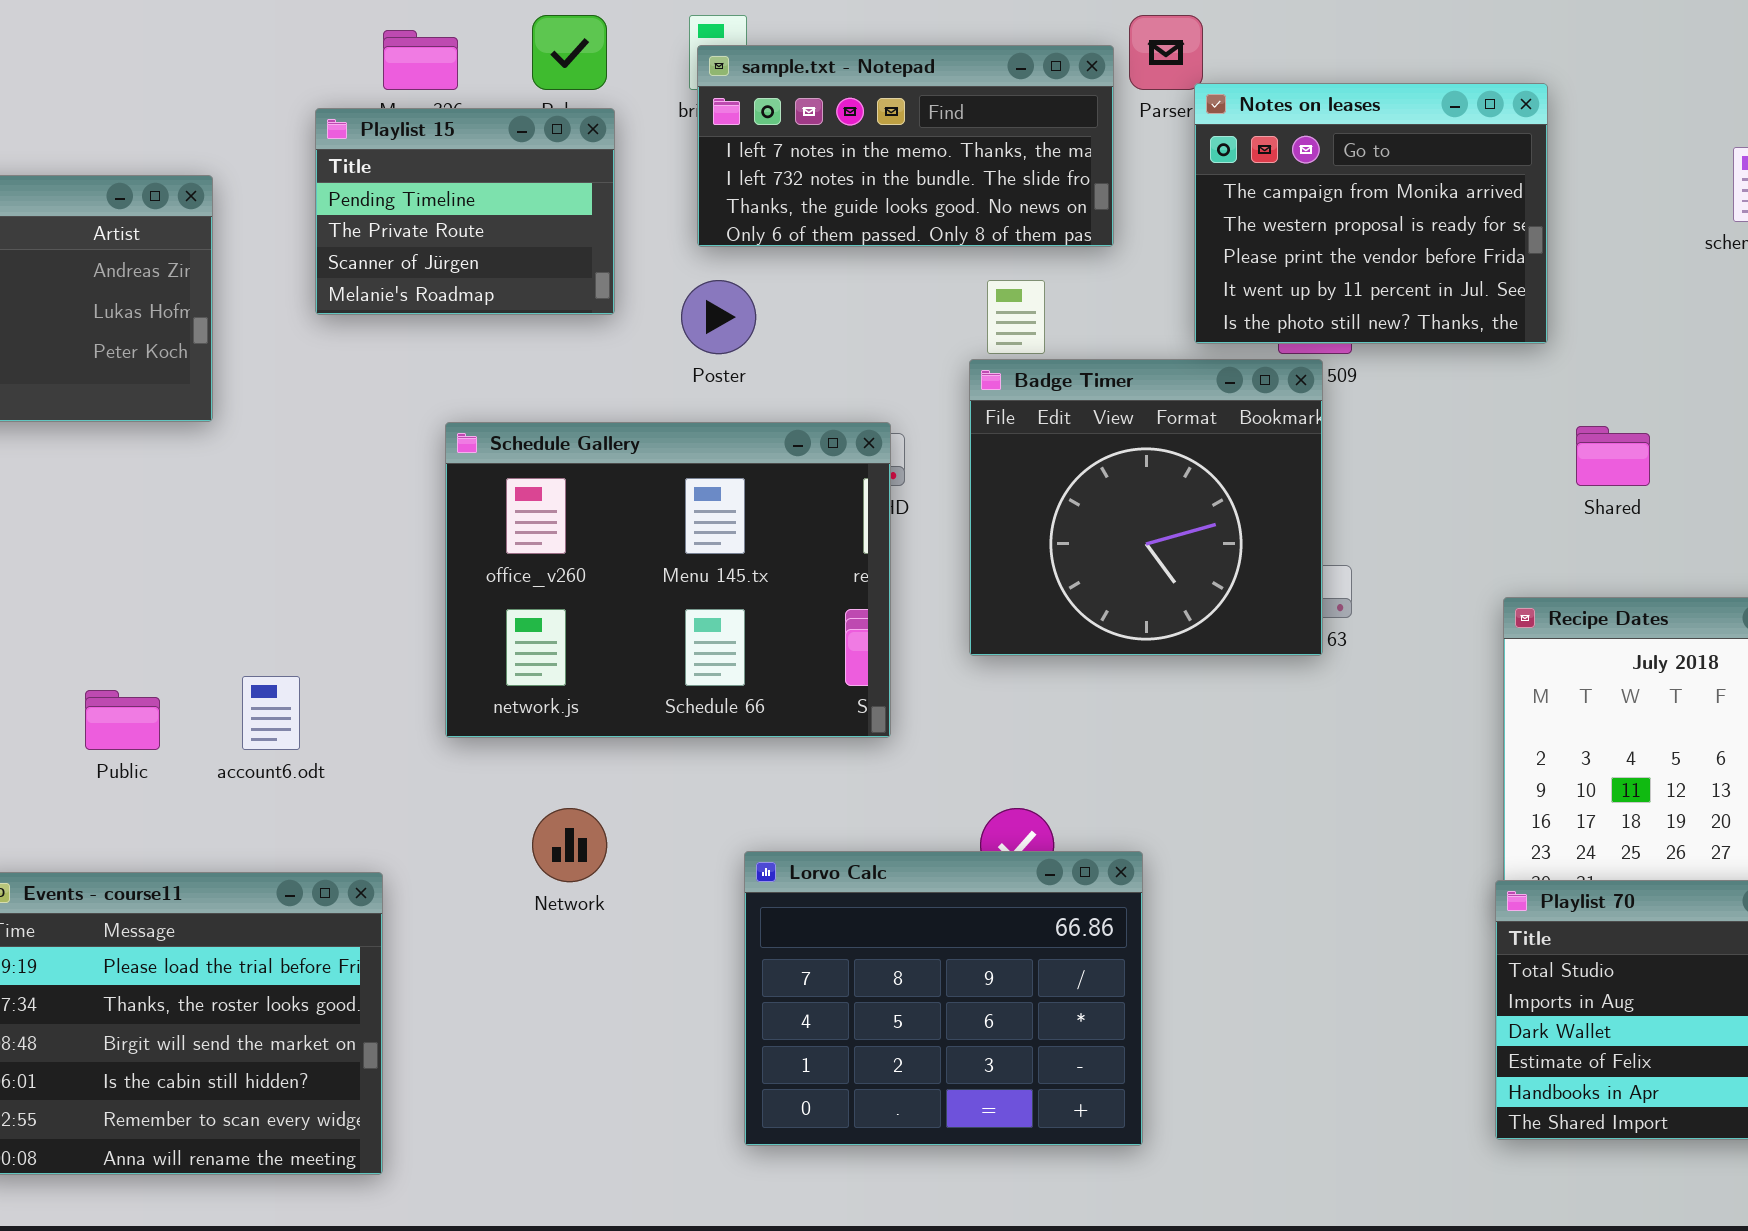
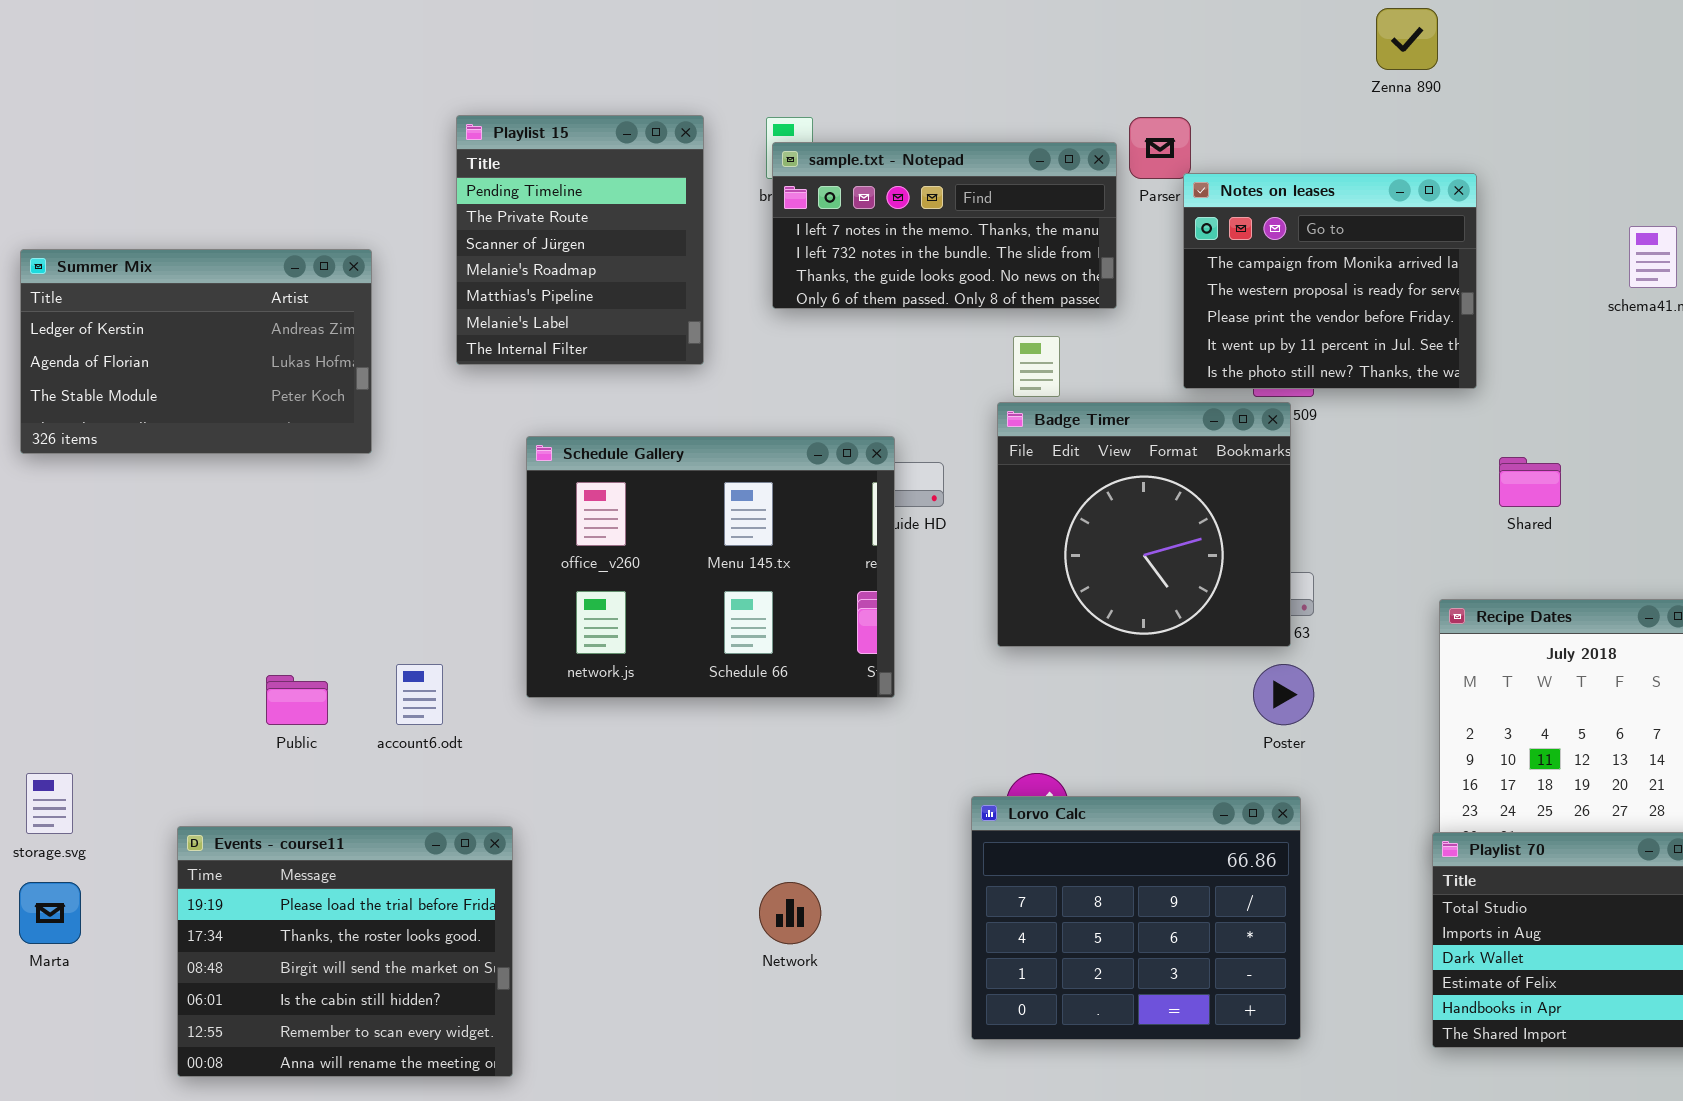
Playlist 15: [315,108,615,315] -> [456,115,704,365], resized
Poster: [681,280,756,354] -> [1253,664,1314,725], moved
Schedule Gallery: [445,422,891,738] -> [526,436,895,698], moved
Network: [532,808,607,882] -> [759,882,821,944], moved
Lorvo Calc: [744,851,1143,1146] -> [971,796,1301,1040], moved

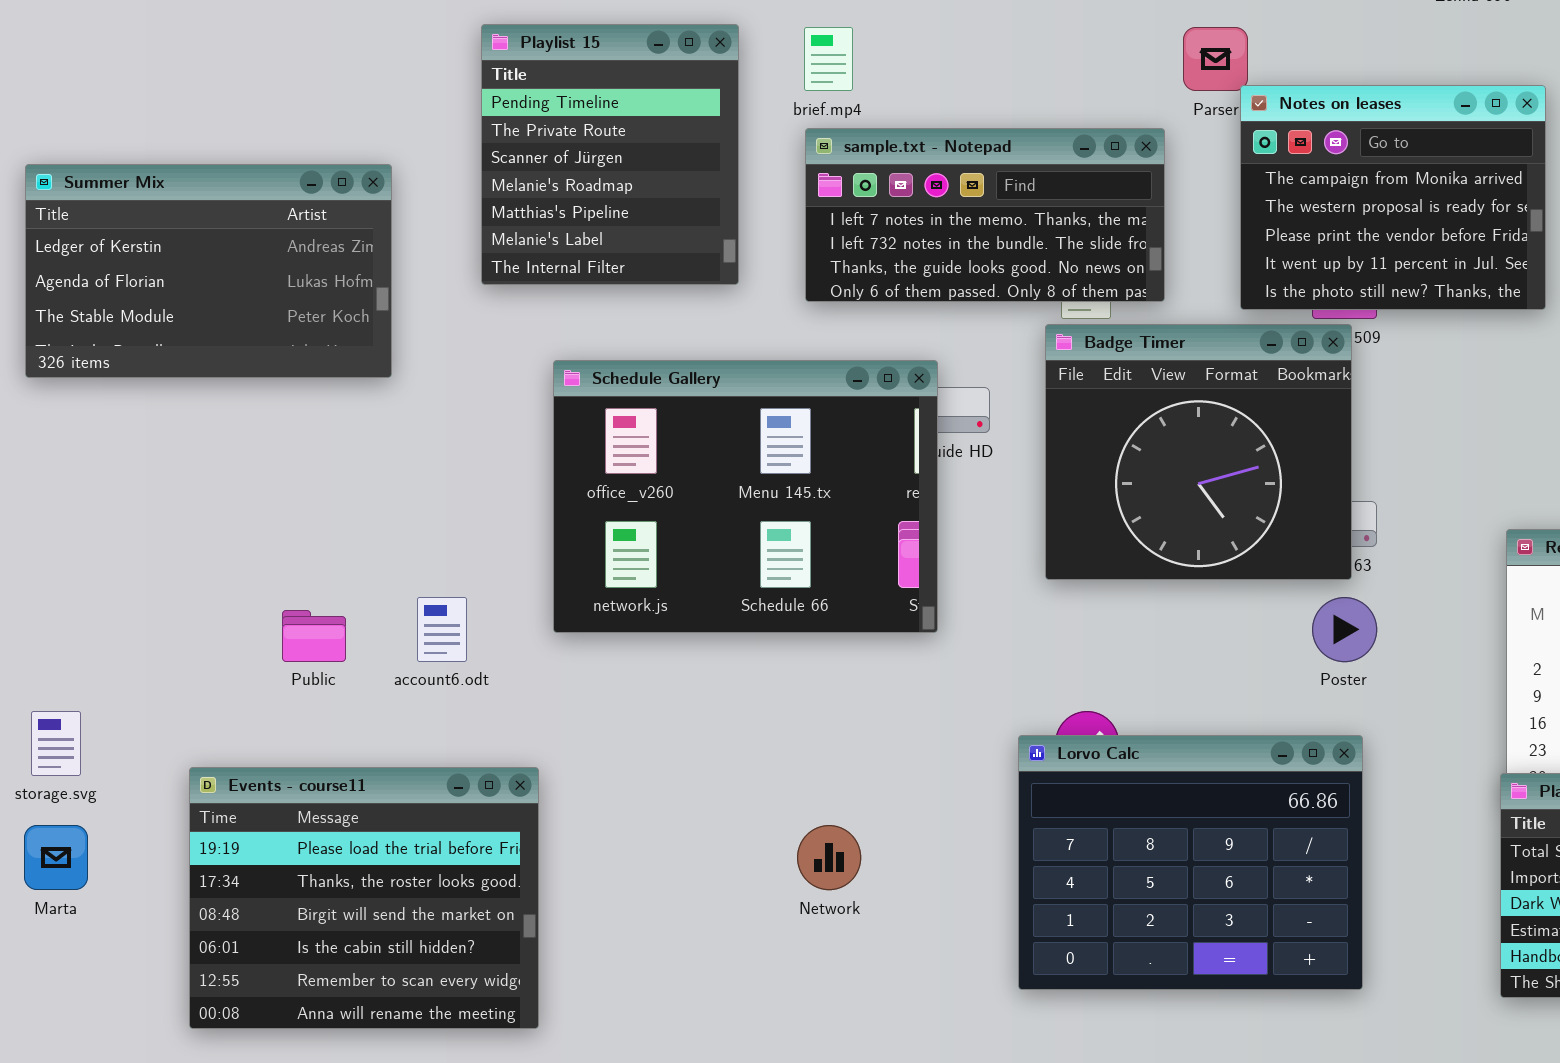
sample.txt - Notepad: [772,142,1117,309] -> [805,128,1165,302], moved

